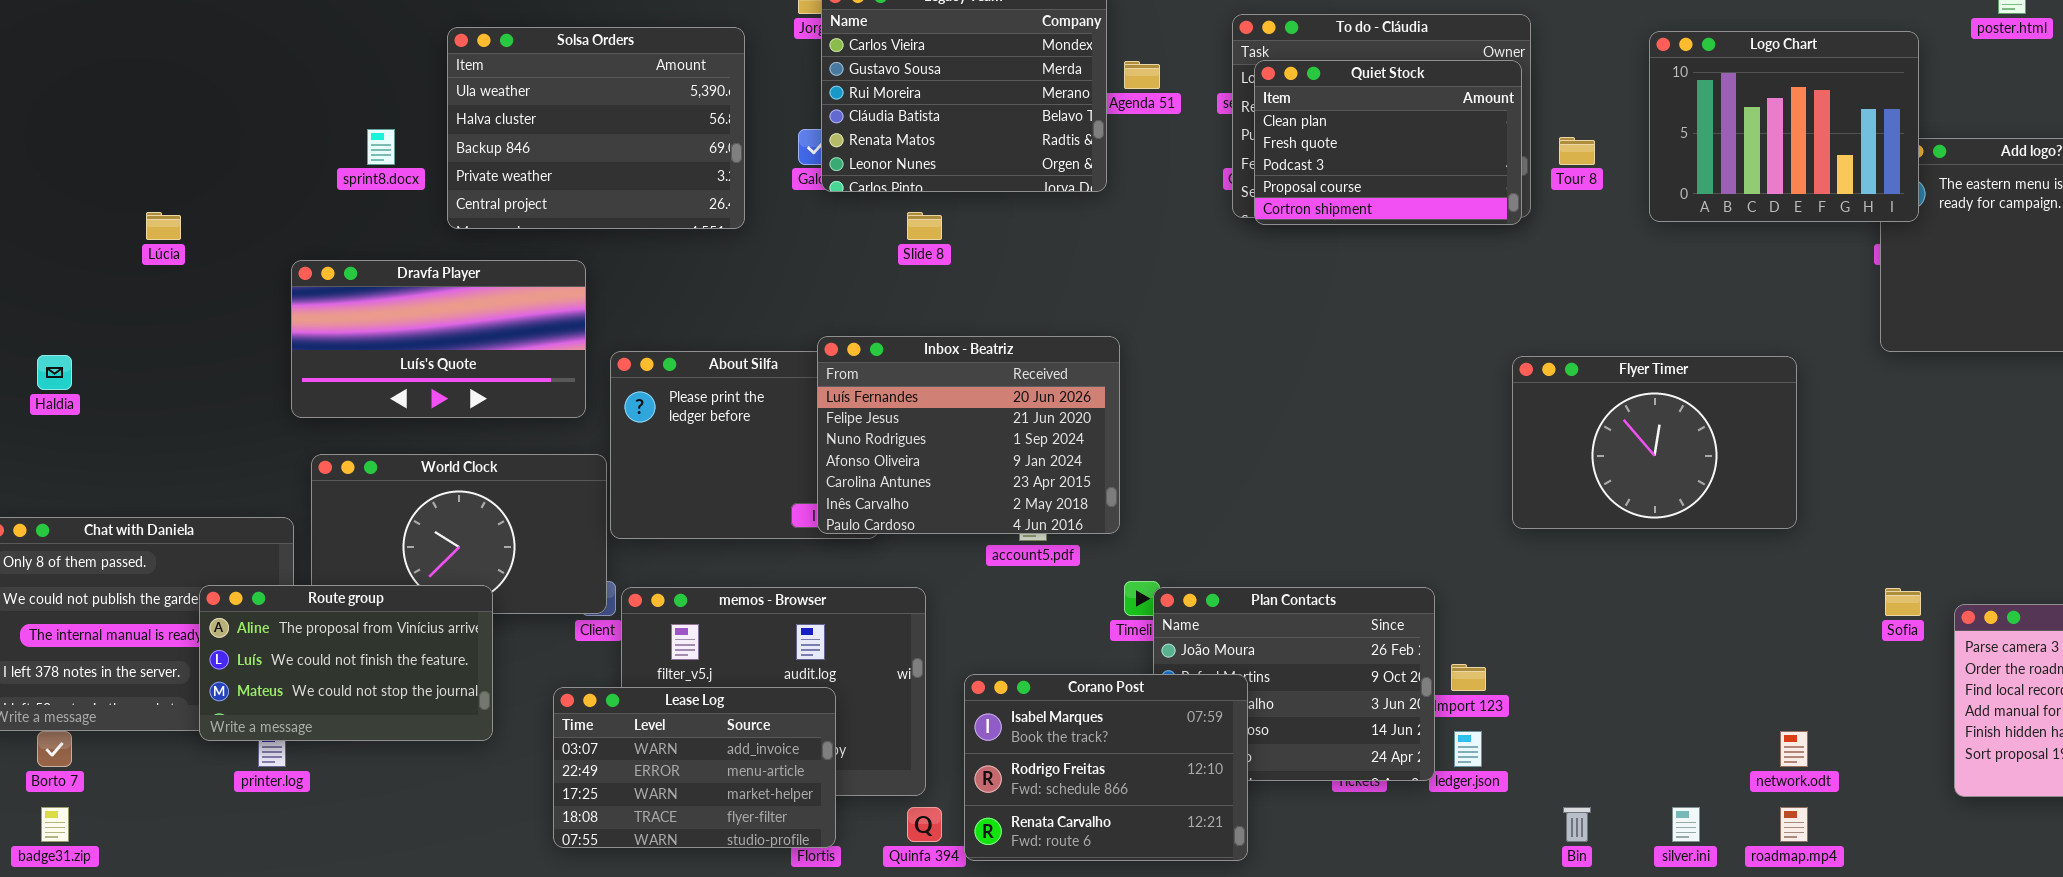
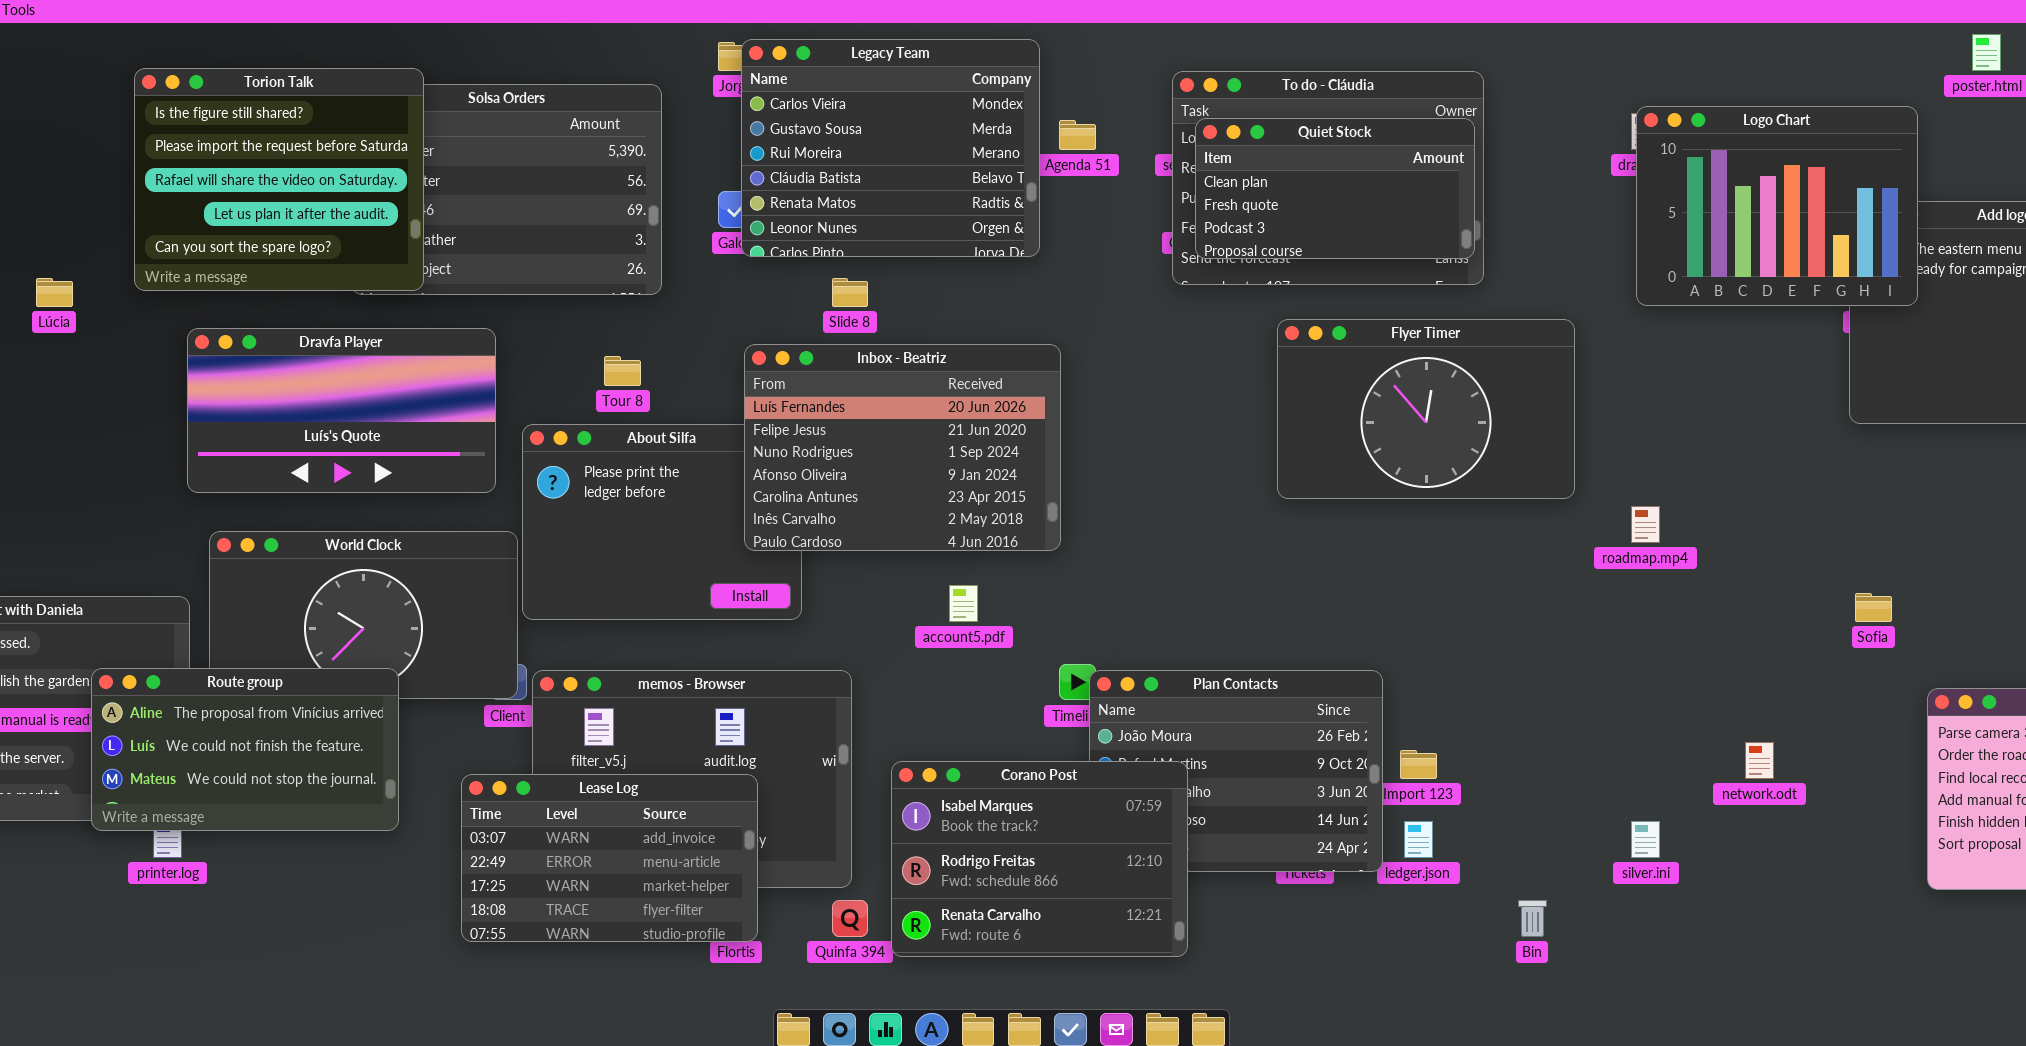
Torion Talk: none -> [134,68,424,291], opened
Logo Chart: [1649,31,1919,222] -> [1636,106,1918,306], moved
Quiet Stock: [1254,60,1522,225] -> [1195,118,1475,259], resized
Tour 8: [1559,137,1595,165] -> [604,356,641,386], moved
Inbox - Beatriz: [817,336,1120,534] -> [744,344,1061,551], moved
Flyer Timer: [1512,356,1797,529] -> [1277,319,1575,499], moved
Sofia: [1885,588,1921,616] -> [1855,593,1892,622], moved
network.odt: [1780,731,1808,767] -> [1745,742,1774,779], moved
silver.ini: [1672,807,1700,842] -> [1631,821,1660,858], moved
roadmap.mp4: [1780,807,1808,842] -> [1631,506,1660,543], moved

